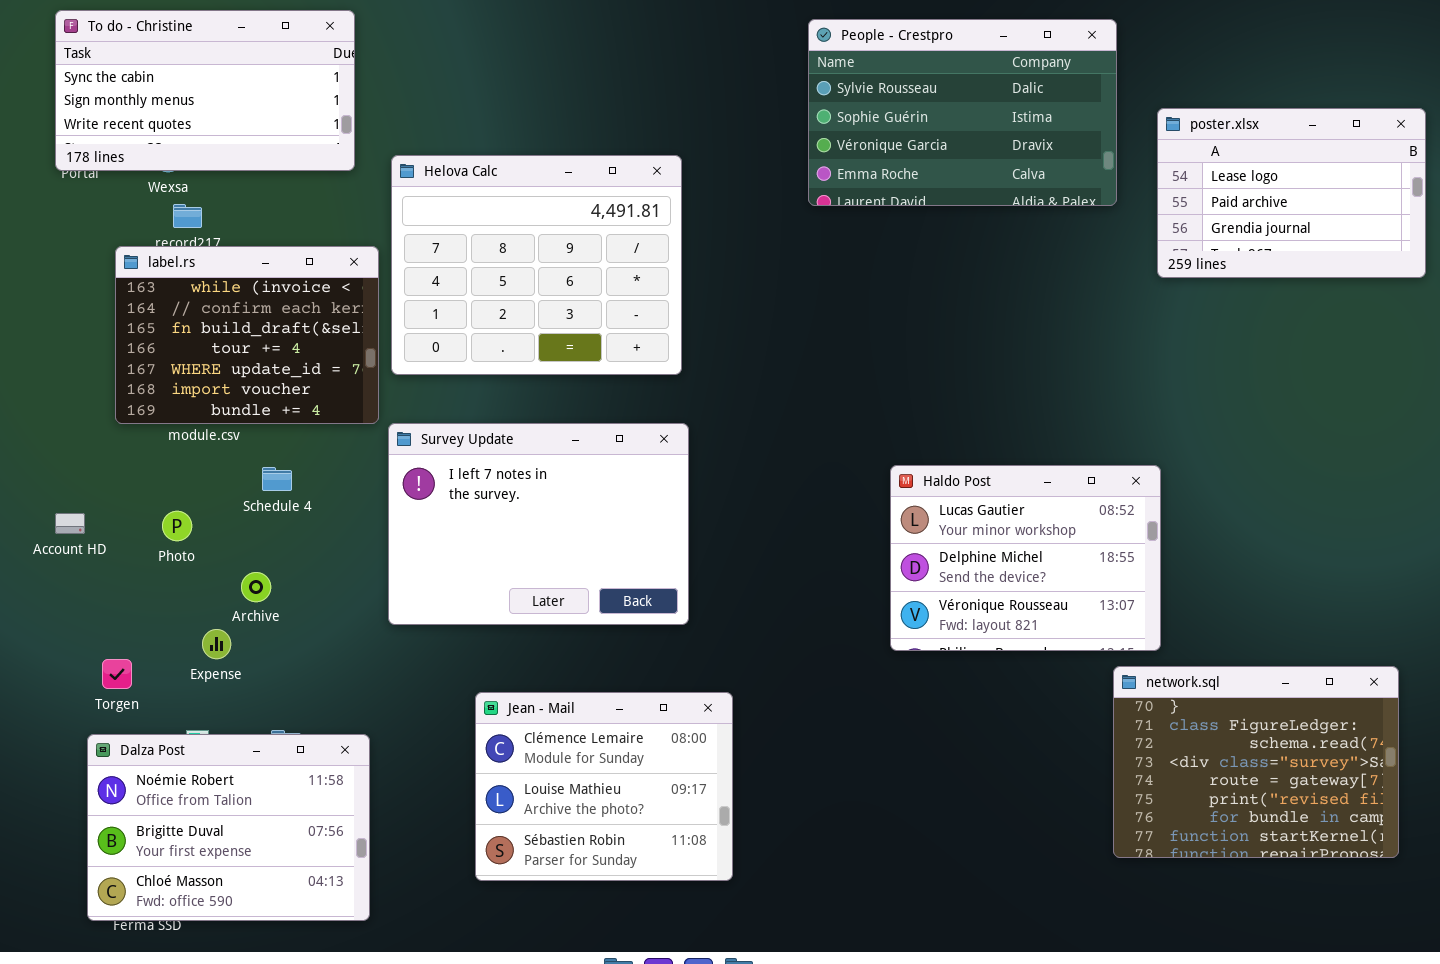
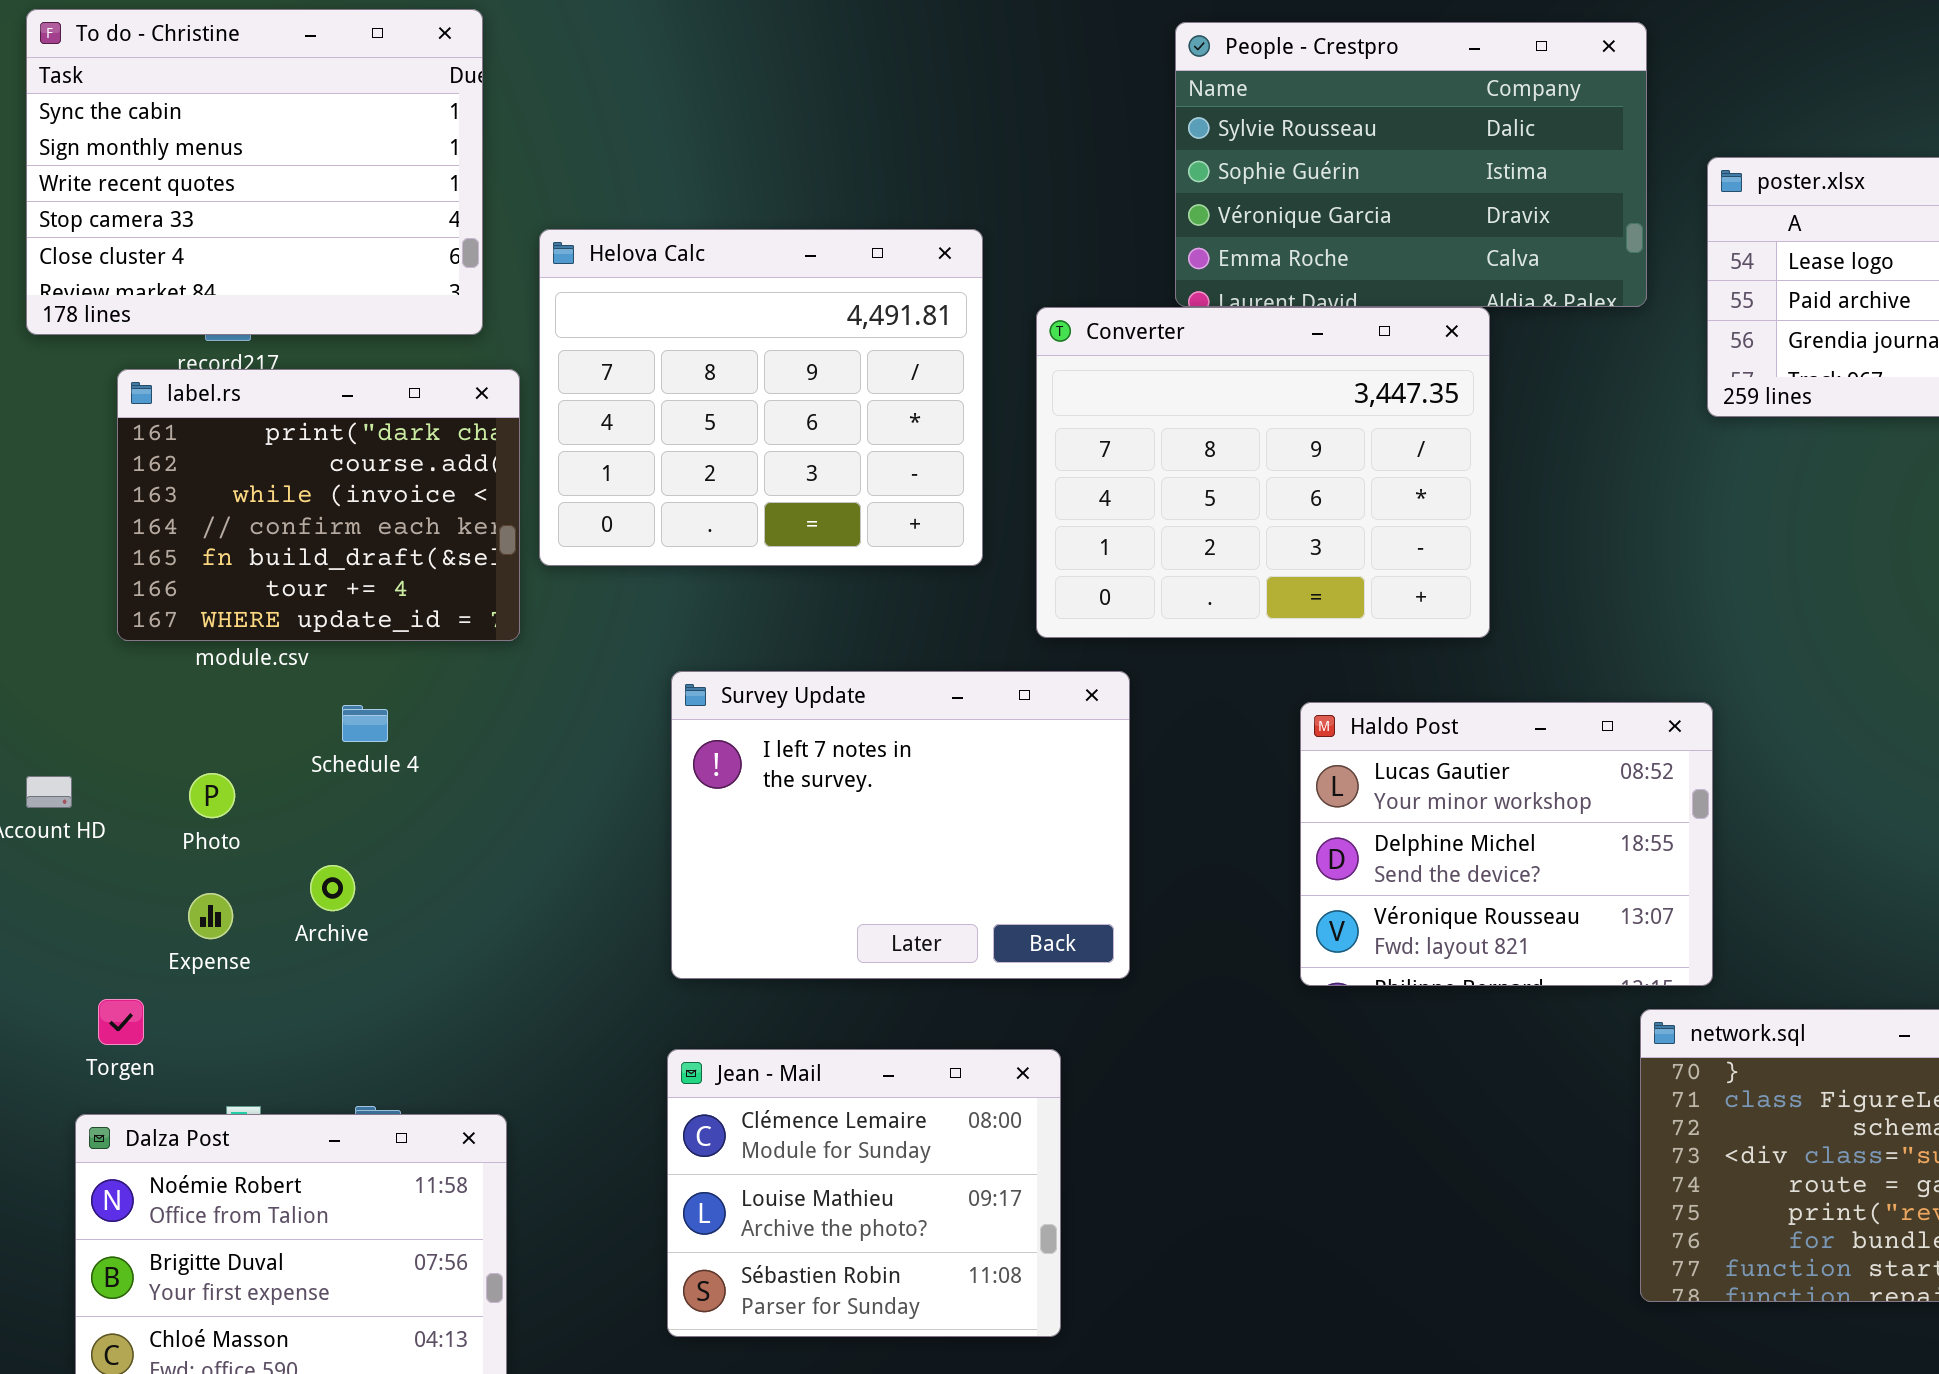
To do - Christine: [55,10,355,171] -> [26,9,483,335], resized
Converter: none -> [1036,307,1490,638], opened
label.rs: [115,246,379,424] -> [117,369,520,641], scrolled up 2 rows
Survey Update: [388,423,689,625] -> [671,671,1130,979], moved
Expense: [202,629,231,659] -> [188,893,233,939], moved

